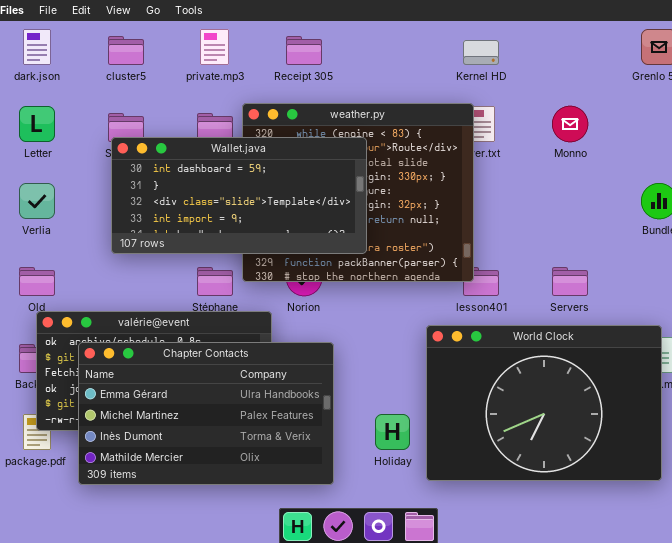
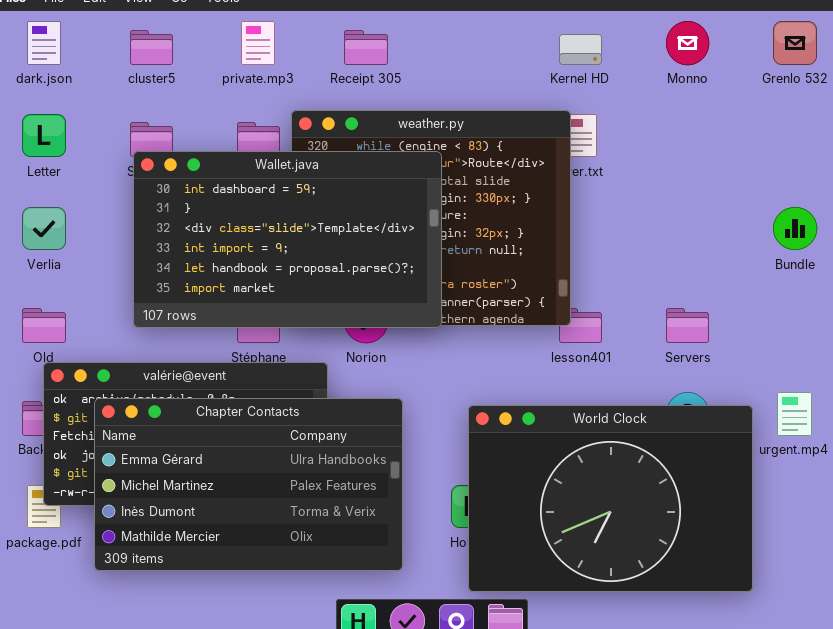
Monno: [552,106,588,142] -> [666,21,709,65], moved
Wallet.java: [111,137,367,254] -> [133,151,442,328], resized
World Clock: [426,325,662,481] -> [468,405,753,592], moved

